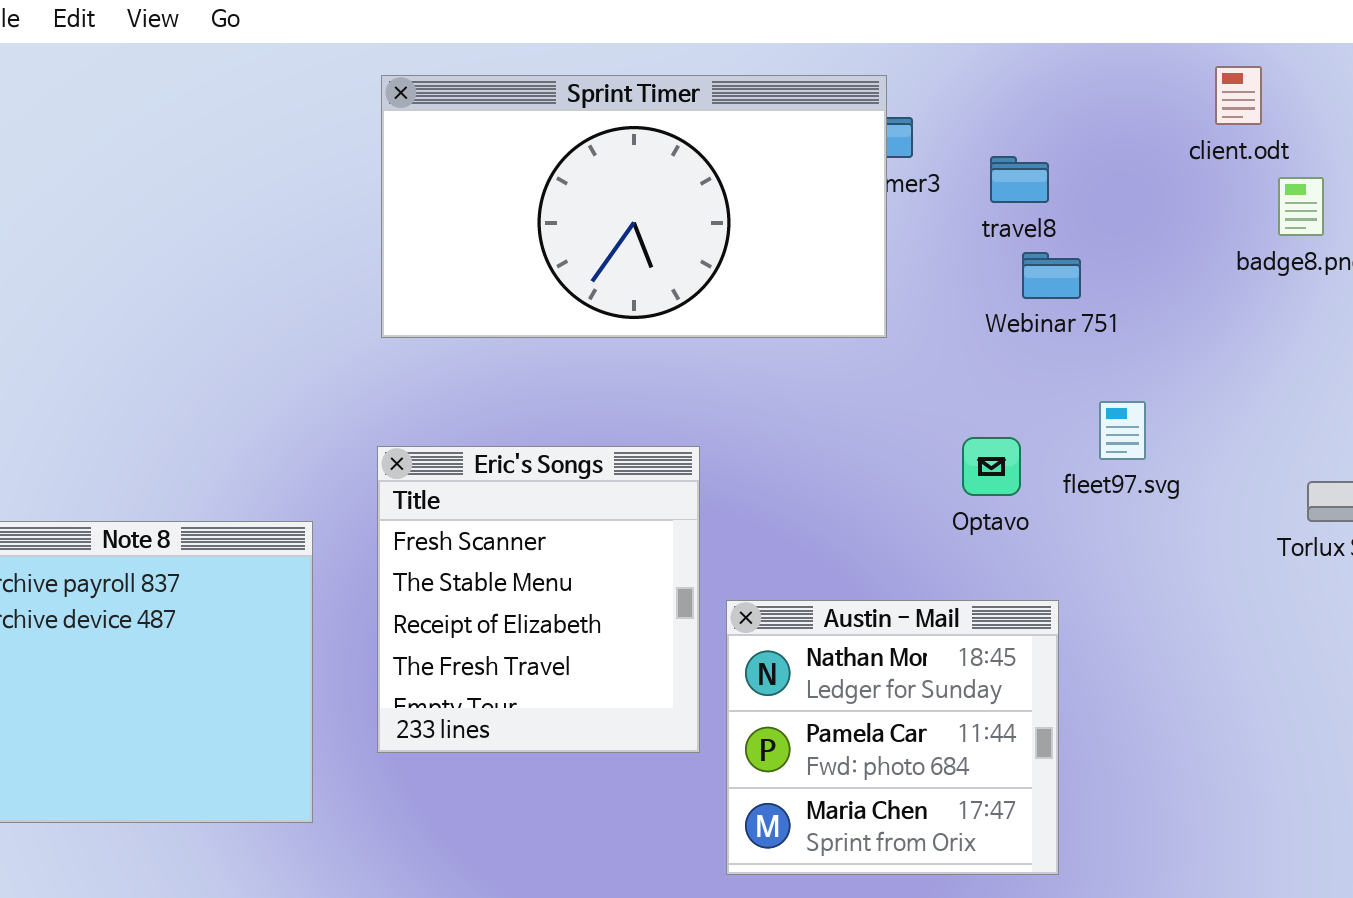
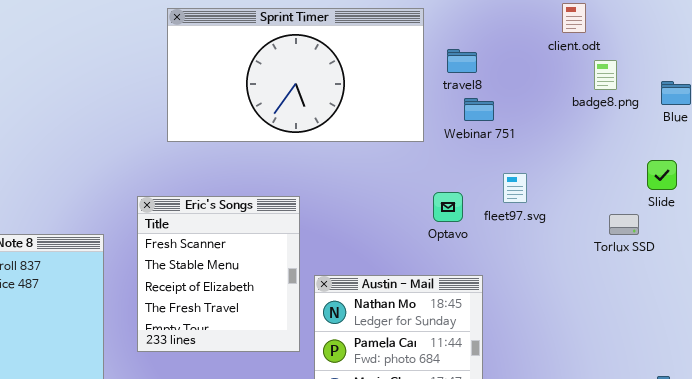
Sprint Timer: [381,75,887,338] -> [167,8,424,142], moved

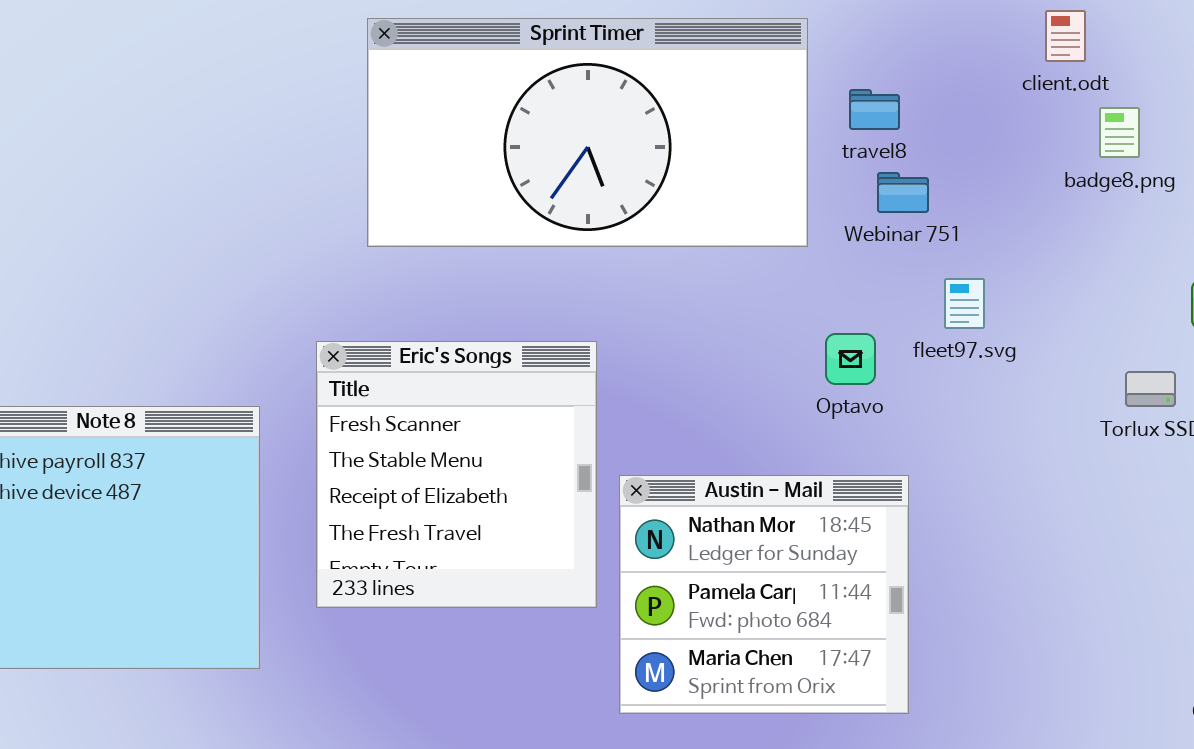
fleet97.svg: [503,173,527,203] -> [944,278,985,329], moved

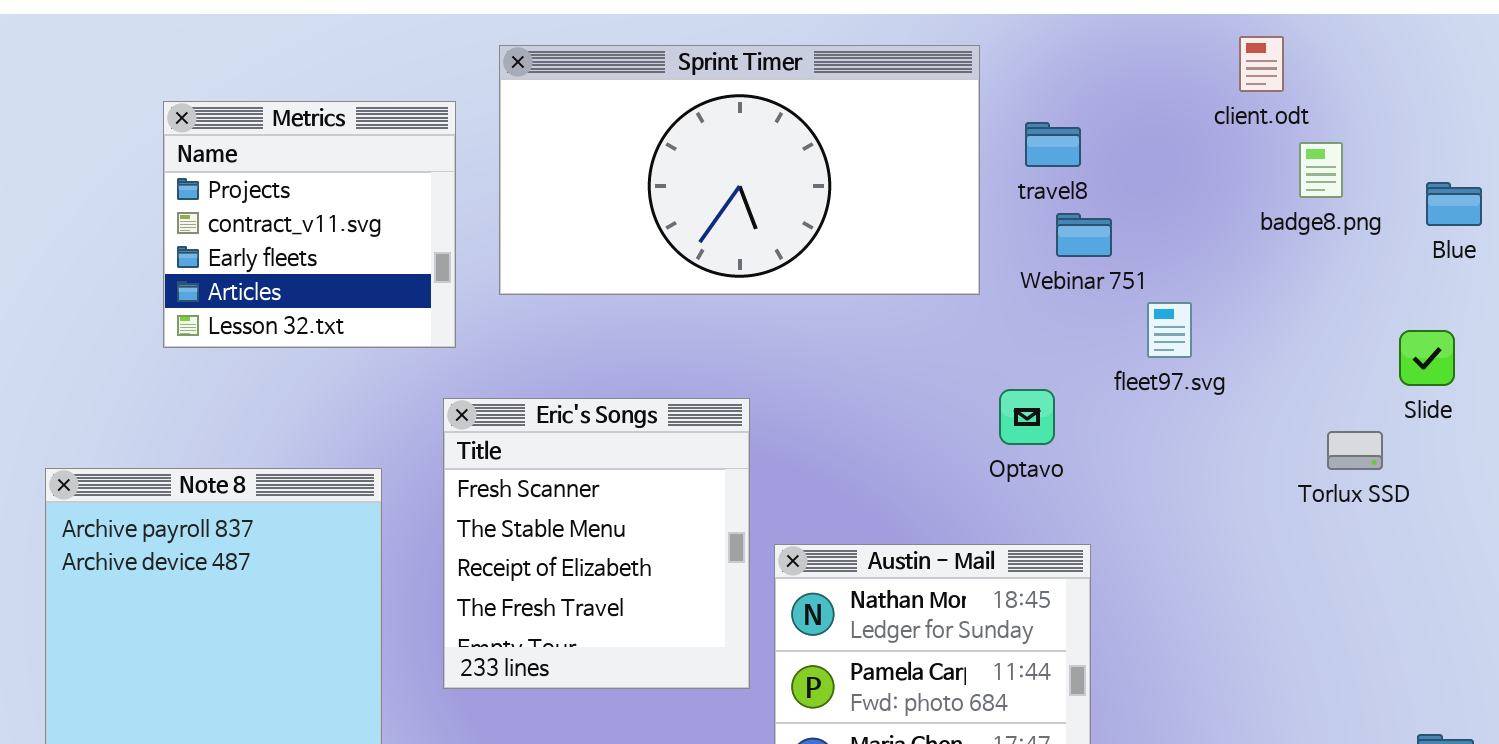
Metrics: none -> [163,101,456,348], opened
fleet97.svg: [944,278,985,329] -> [1147,302,1192,358], moved

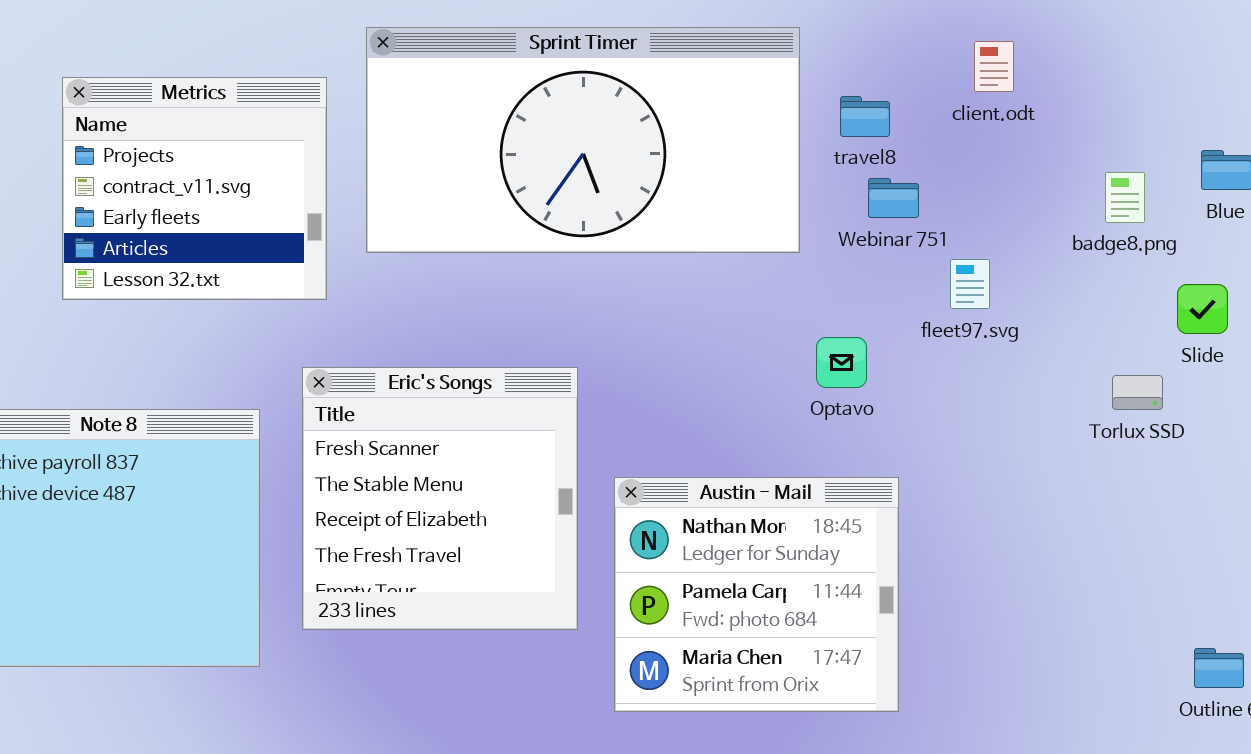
client.odt: [1239,36,1284,92] -> [974,41,1014,92], moved
badge8.png: [1299,142,1343,198] -> [1105,172,1145,223], moved
Eric's Songs: [443,398,750,689] -> [302,367,578,630], moved

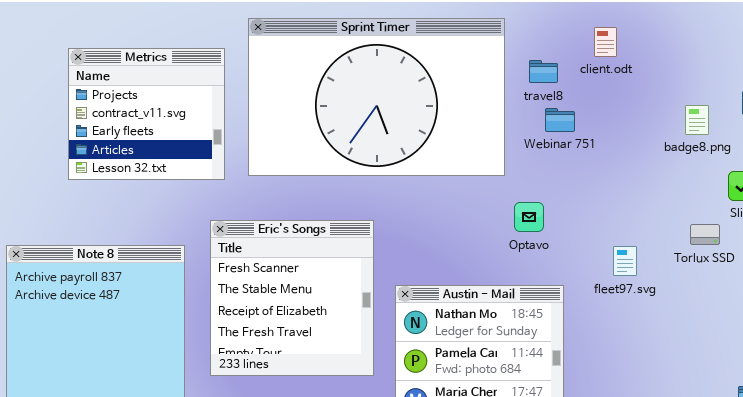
Sprint Timer: [366,27,800,253] -> [248,18,505,176], resized
client.odt: [974,41,1014,92] -> [594,27,617,57], moved
fleet97.svg: [950,259,990,309] -> [613,246,637,276], moved

